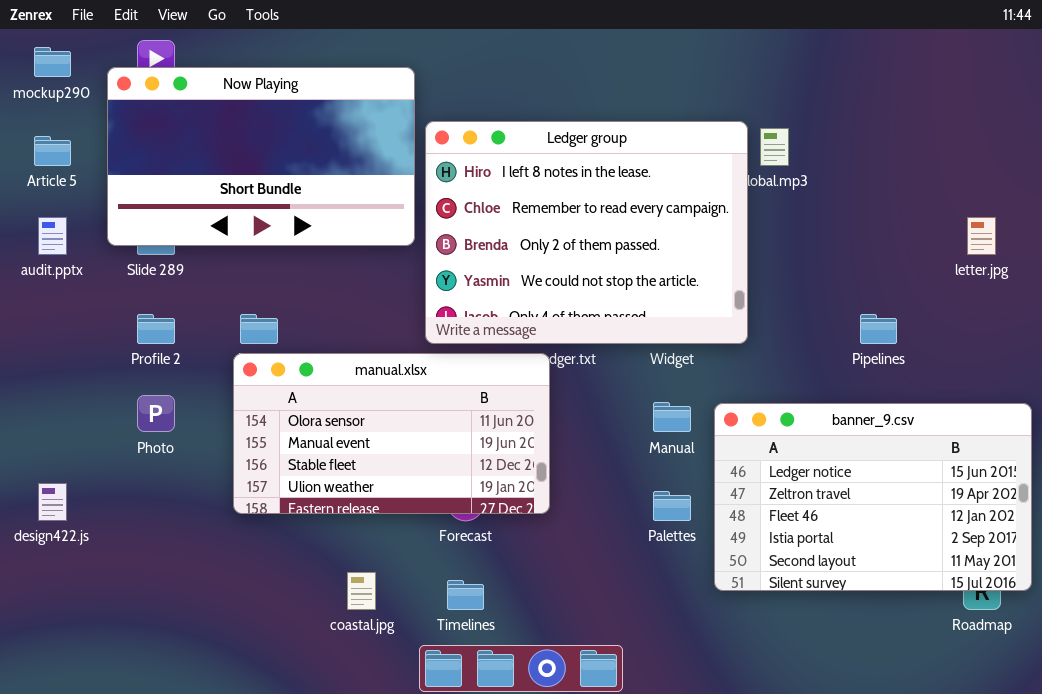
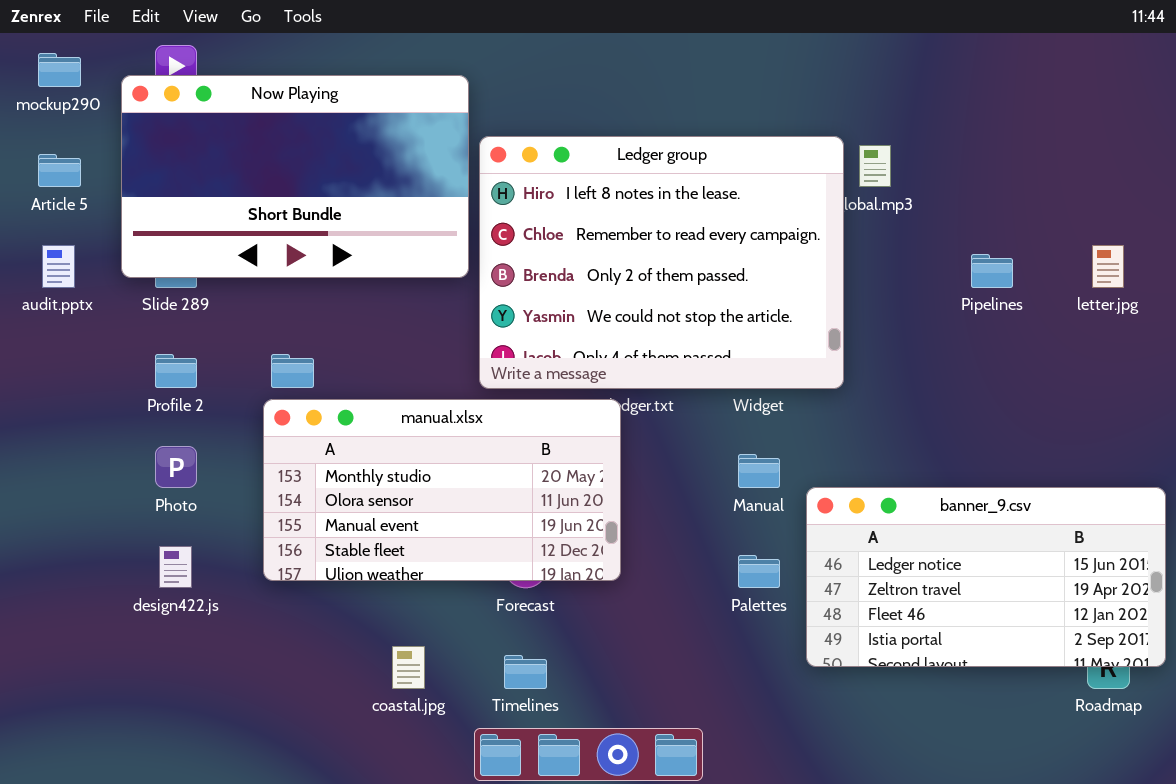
Pipelines: [860,314,897,344] -> [971,254,1013,288], moved
manual.xlsx: [233,353,550,514] -> [263,399,621,581], scrolled up 1 row
banner_9.csv: [714,403,1032,591] -> [806,487,1166,667], resized
design422.js: [38,483,67,521] -> [159,546,192,588], moved

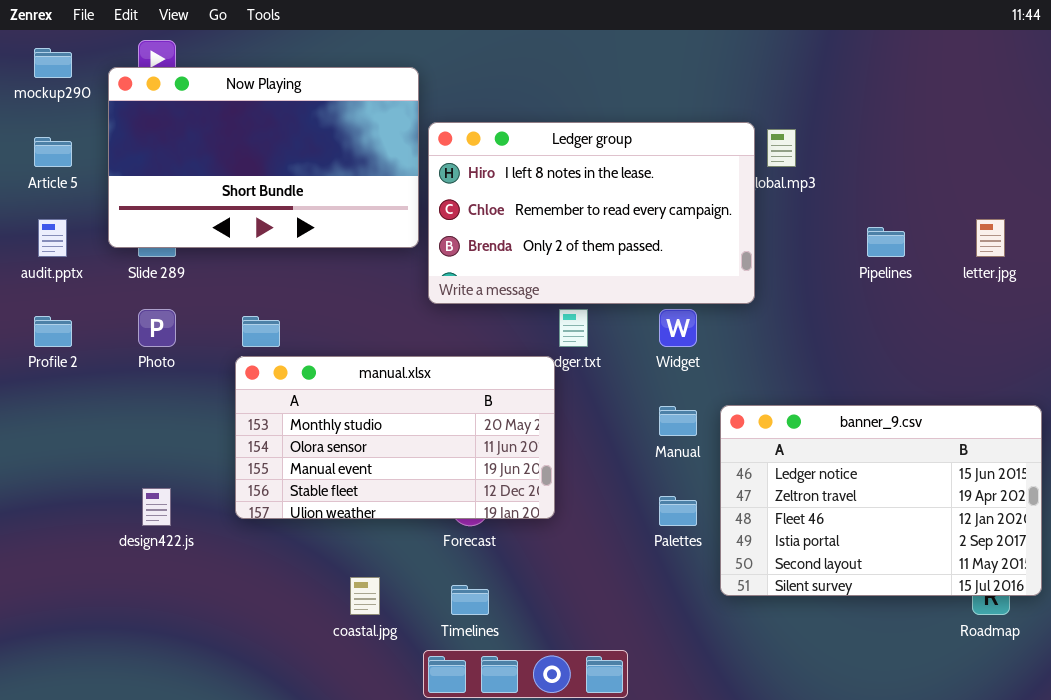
Ledger group: [479,136,844,389] -> [428,122,755,304], resized
Profile 2: [155,354,197,388] -> [34,316,72,347], moved
Photo: [155,446,197,488] -> [138,309,176,347], moved
banner_9.csv: [806,487,1166,667] -> [720,405,1042,596], resized

